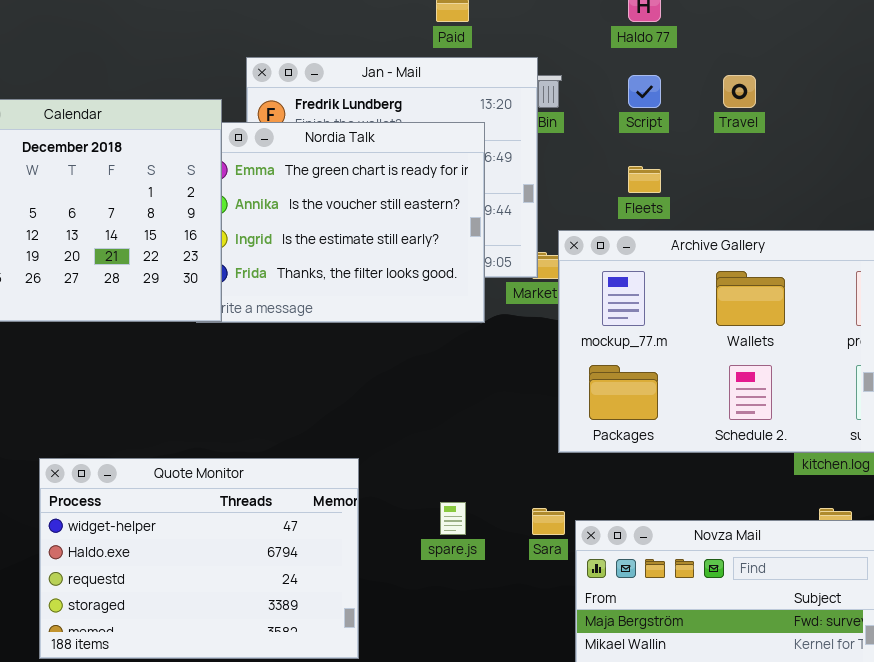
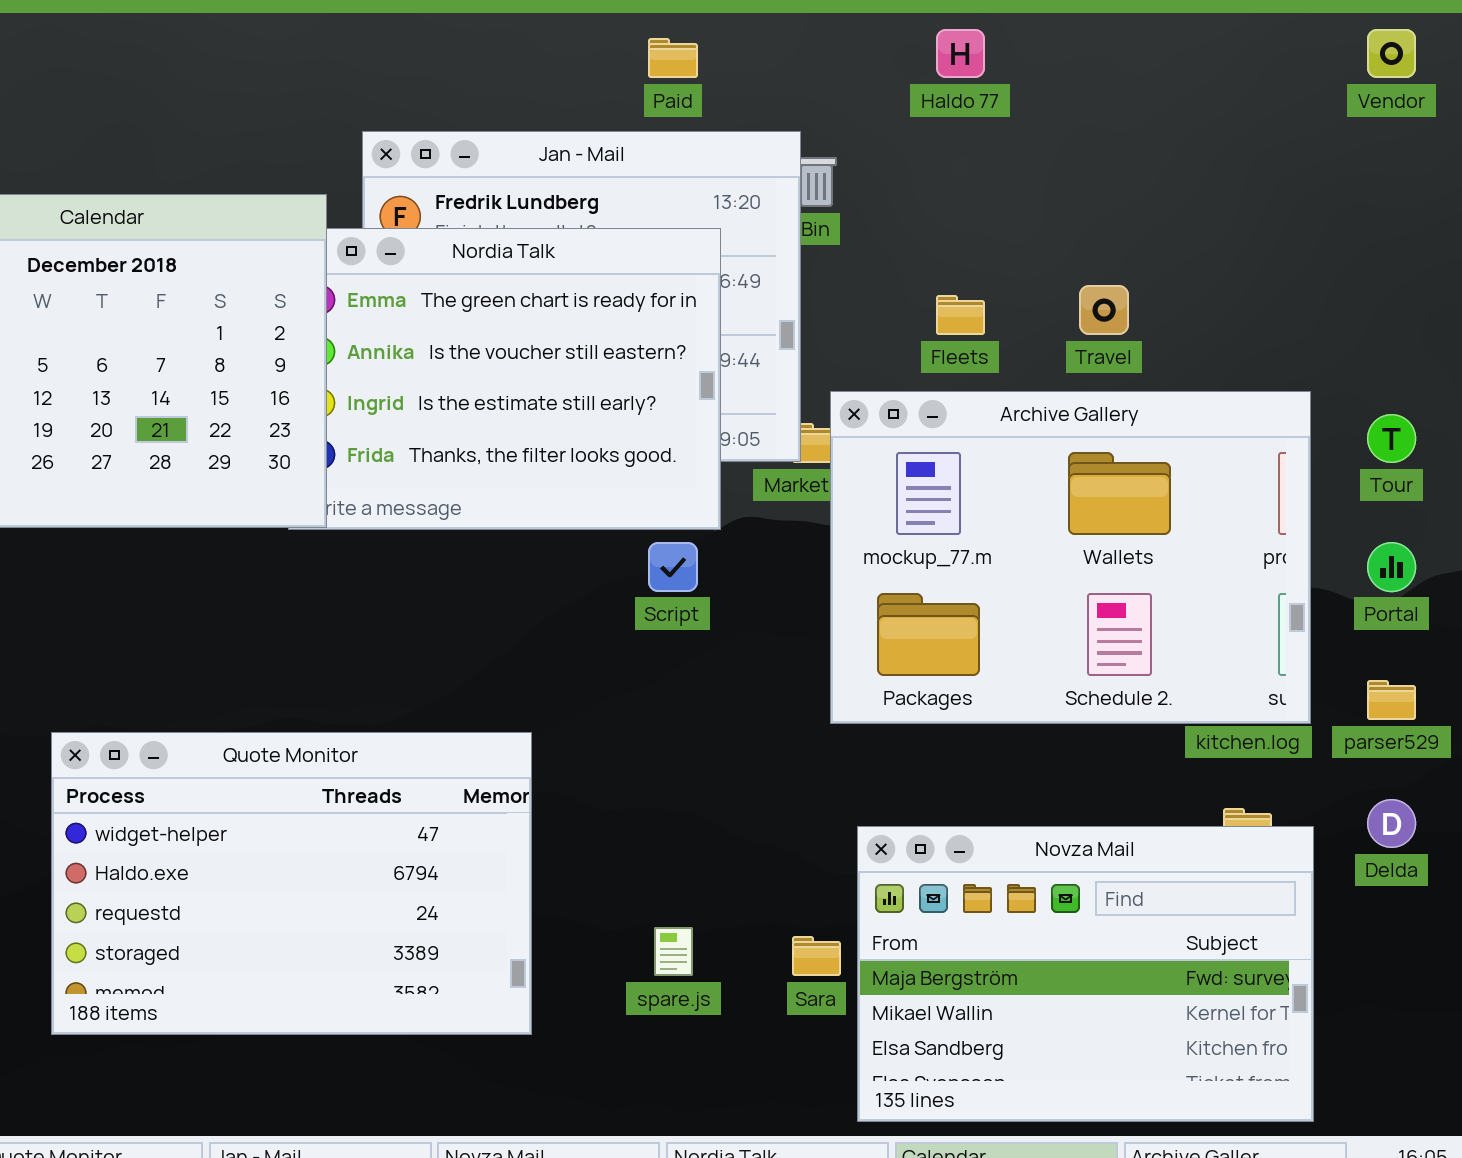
Script: [628,75,661,108] -> [648,542,698,592], moved
Travel: [723,75,756,108] -> [1079,285,1129,335], moved
spare.js: [440,502,466,535] -> [654,927,693,976], moved
Sara: [532,508,565,535] -> [792,936,841,976], moved

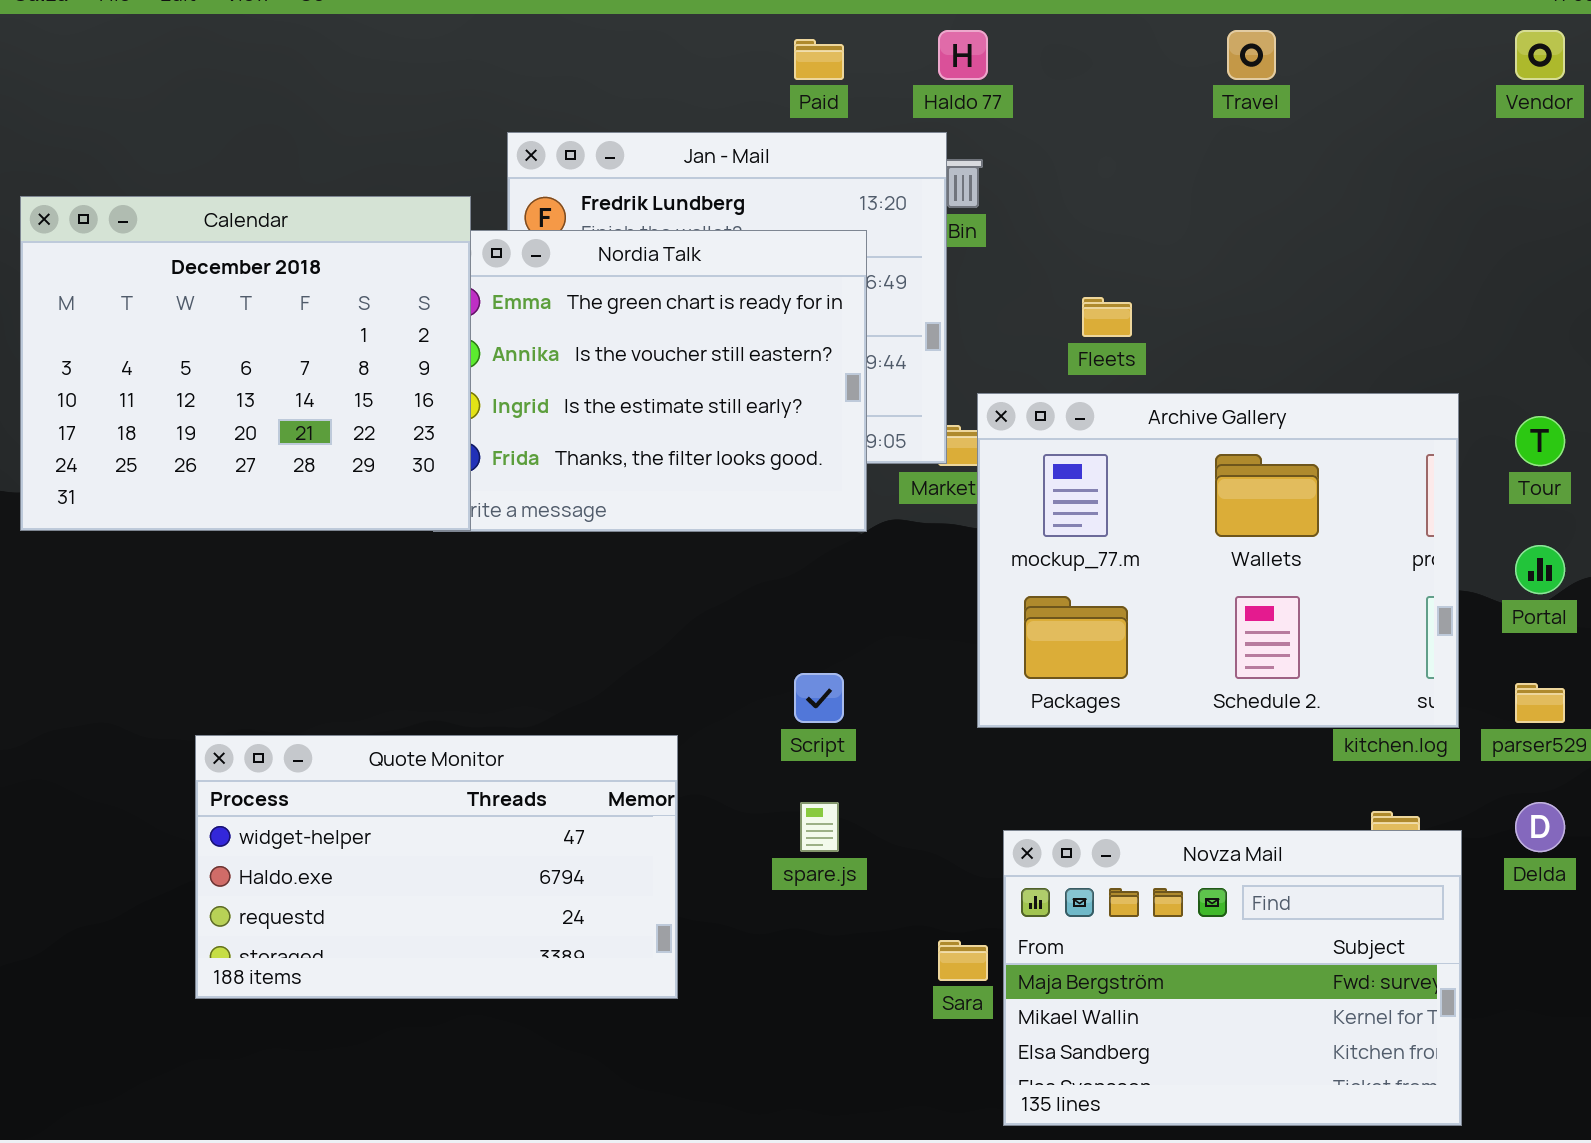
Haldo 77: [936,29,985,78] -> [938,30,988,80], moved
Travel: [1079,285,1129,335] -> [1227,30,1276,80], moved
Script: [648,542,698,592] -> [794,673,844,723], moved
Quote Monitor: [51,732,532,1035] -> [195,735,678,999], resized
spare.js: [654,927,693,976] -> [800,802,839,852], moved

